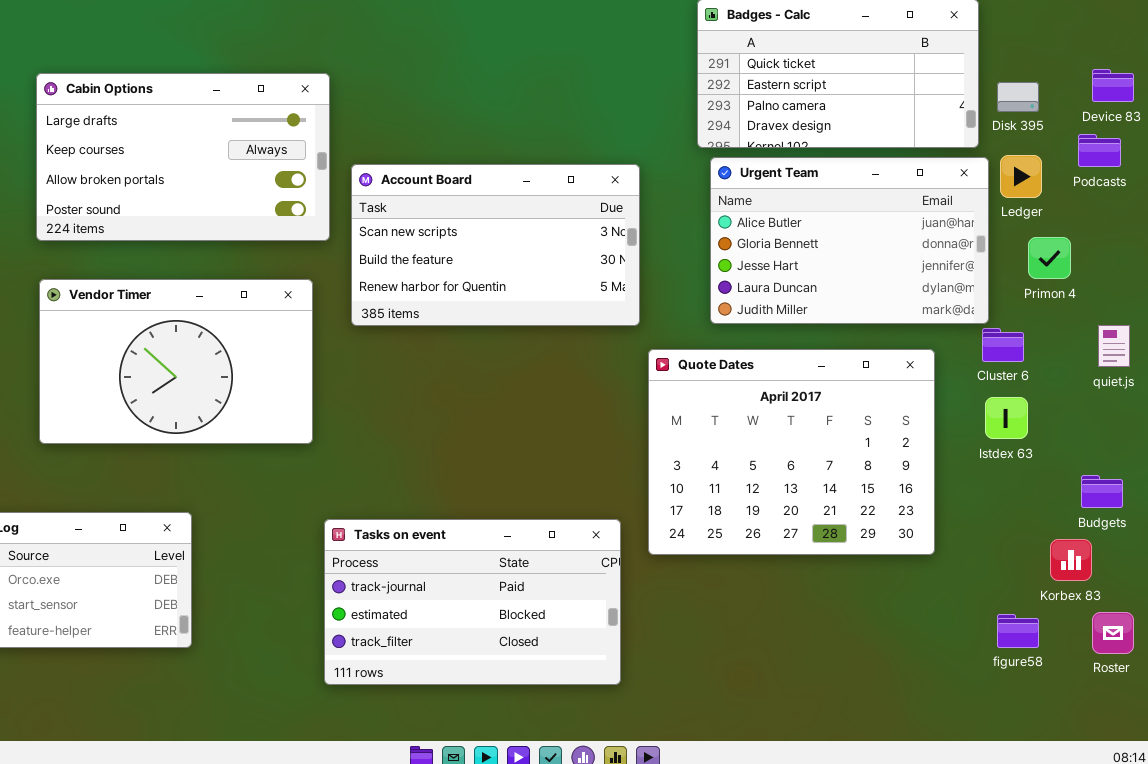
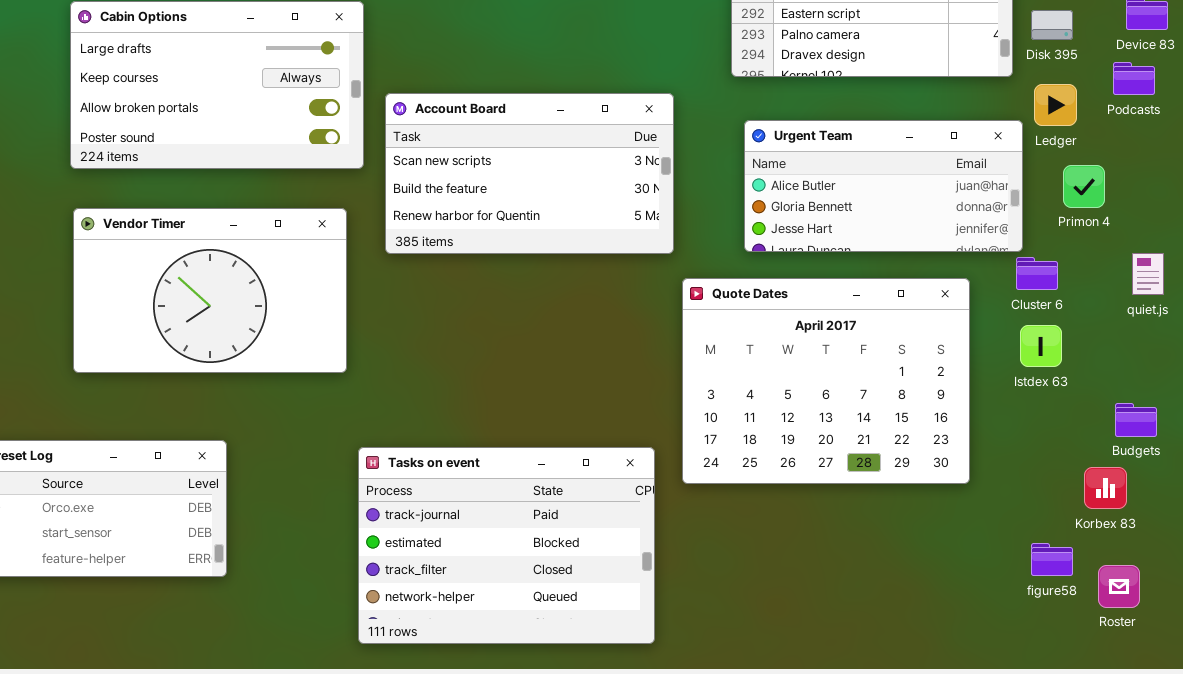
Urgent Team: [710,157,989,324] -> [744,120,1023,252], resized
Tasks on event: [324,519,621,685] -> [358,447,655,644], resized
Roster: [1092,612,1134,654] -> [1098,565,1140,608], moved

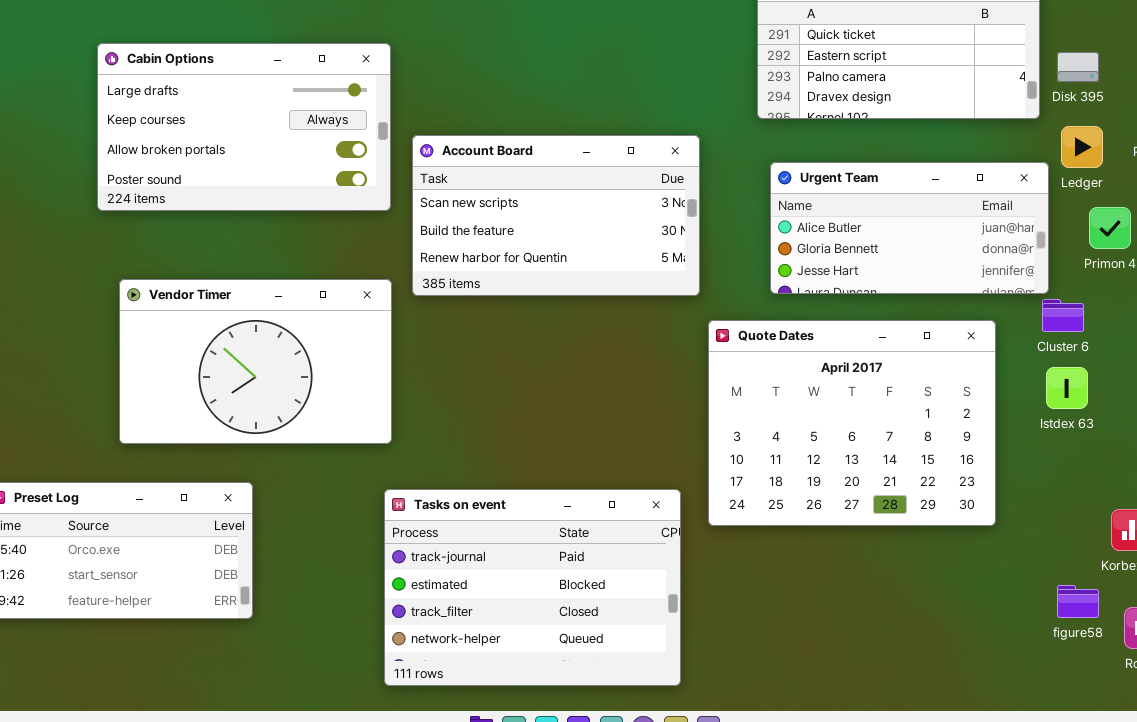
Vendor Timer: [73,208,347,373] -> [119,279,392,444], moved

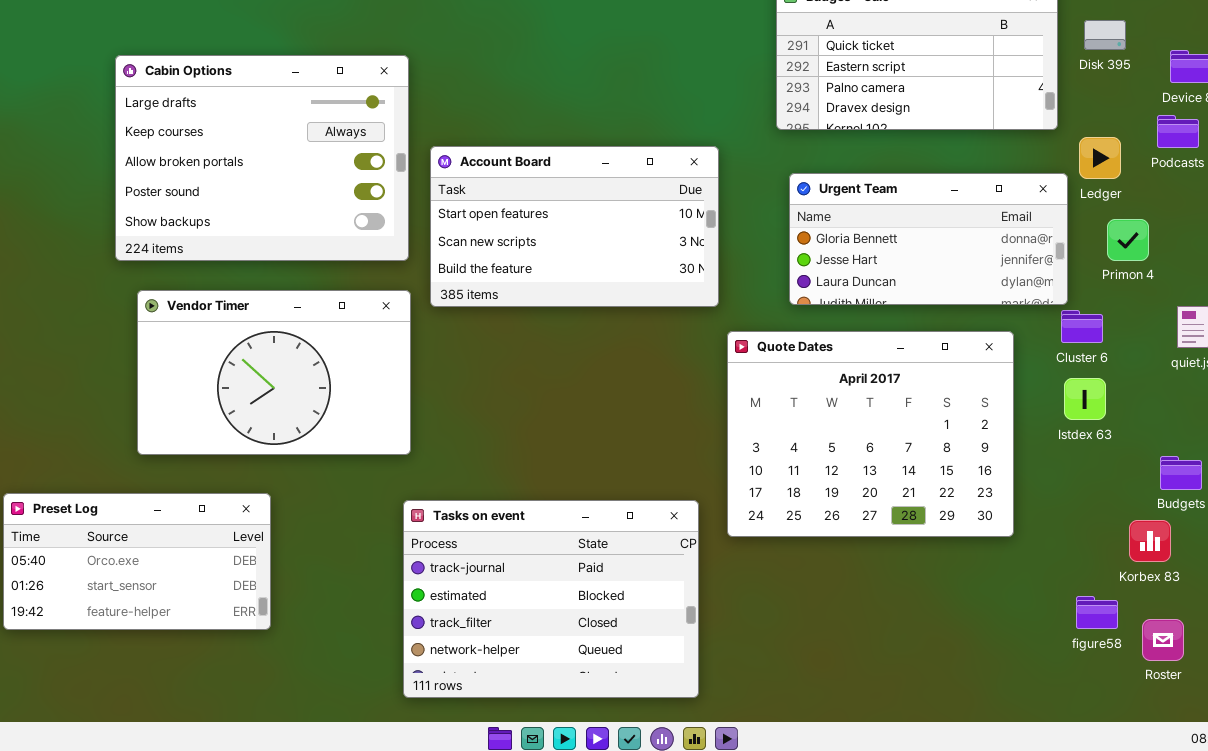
Cabin Options: [97,43,391,211] -> [115,55,409,261], resized
Disk 395: [1057,52,1099,82] -> [1084,20,1126,50], moved
Account Board: [412,135,700,296] -> [430,146,719,307], scrolled up 1 row
Urgent Team: [770,162,1049,294] -> [789,173,1068,305], scrolled down 1 row

